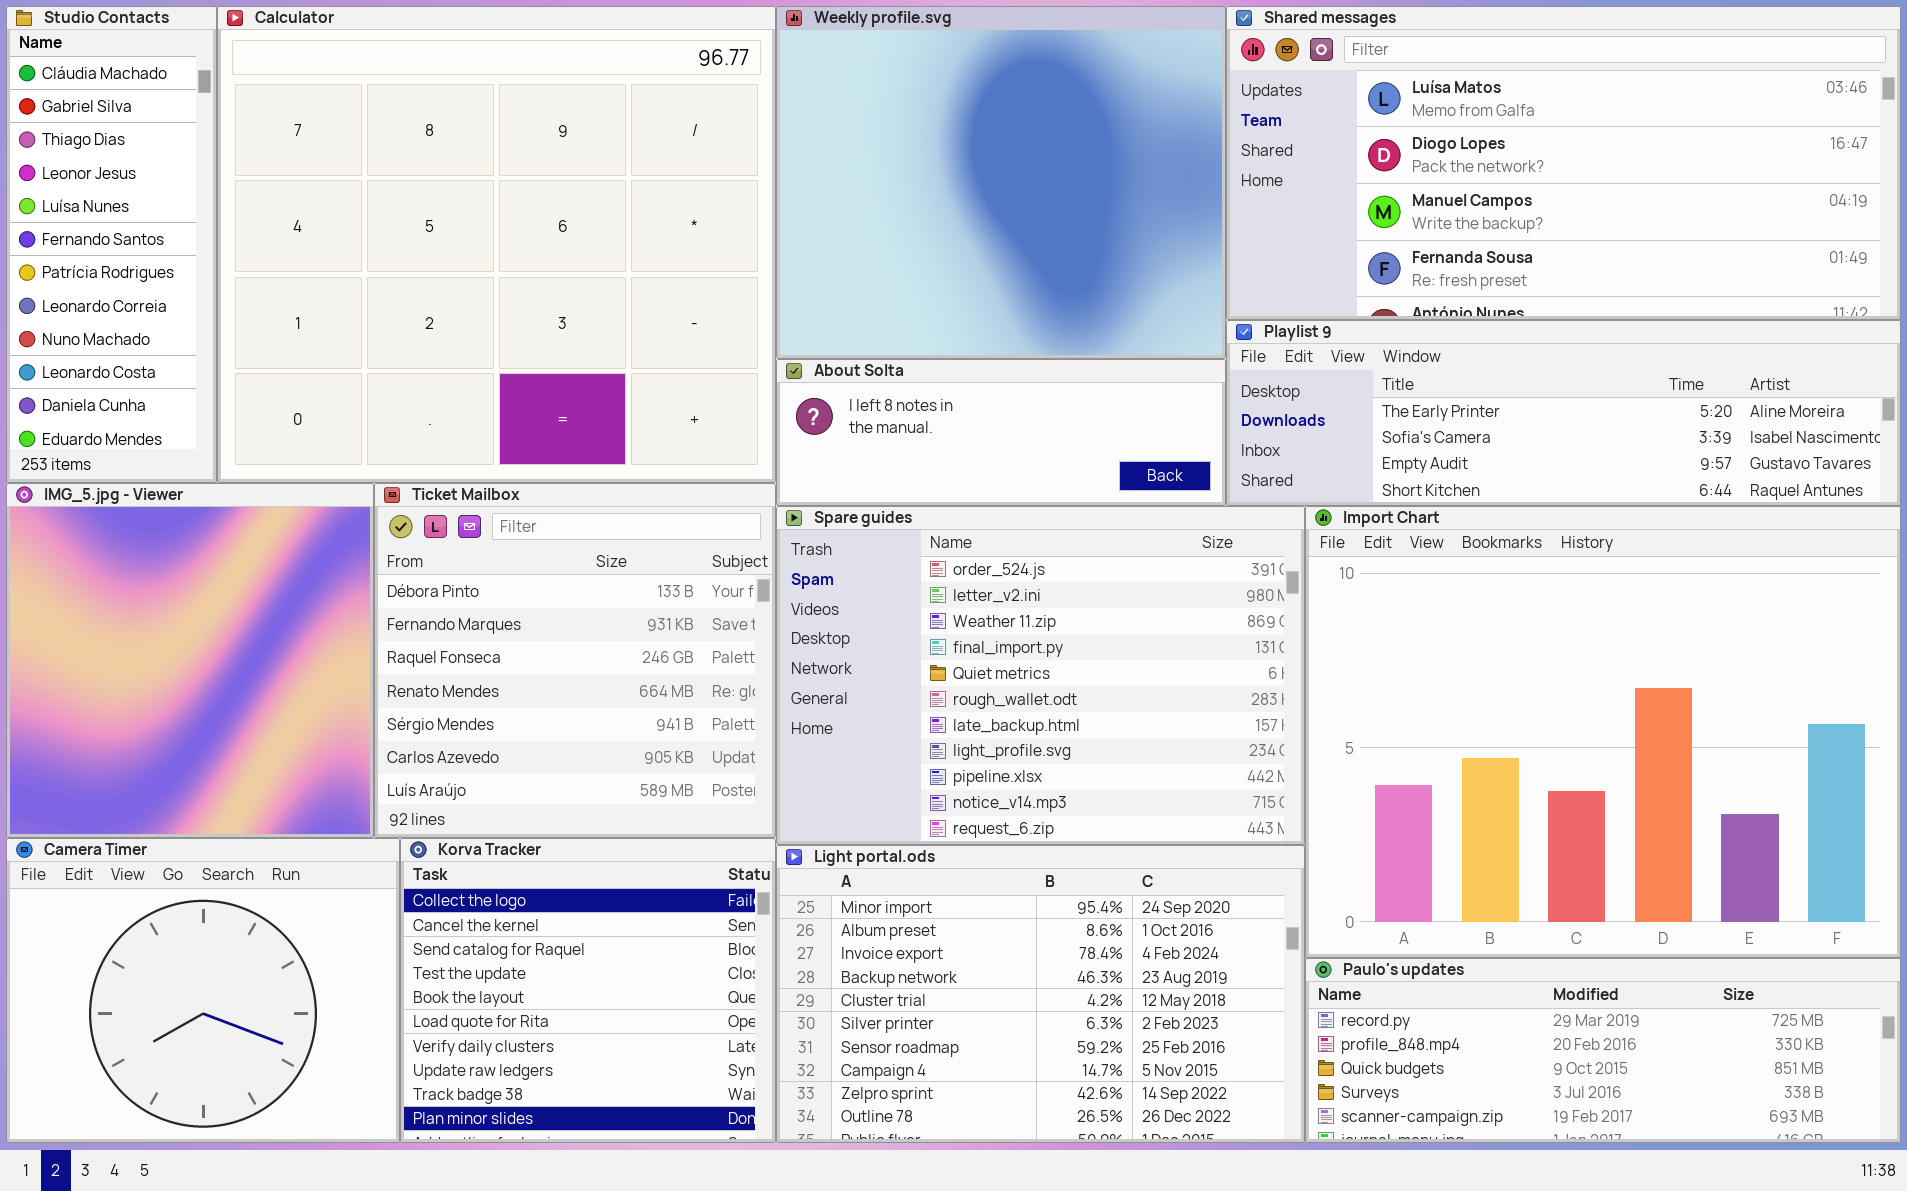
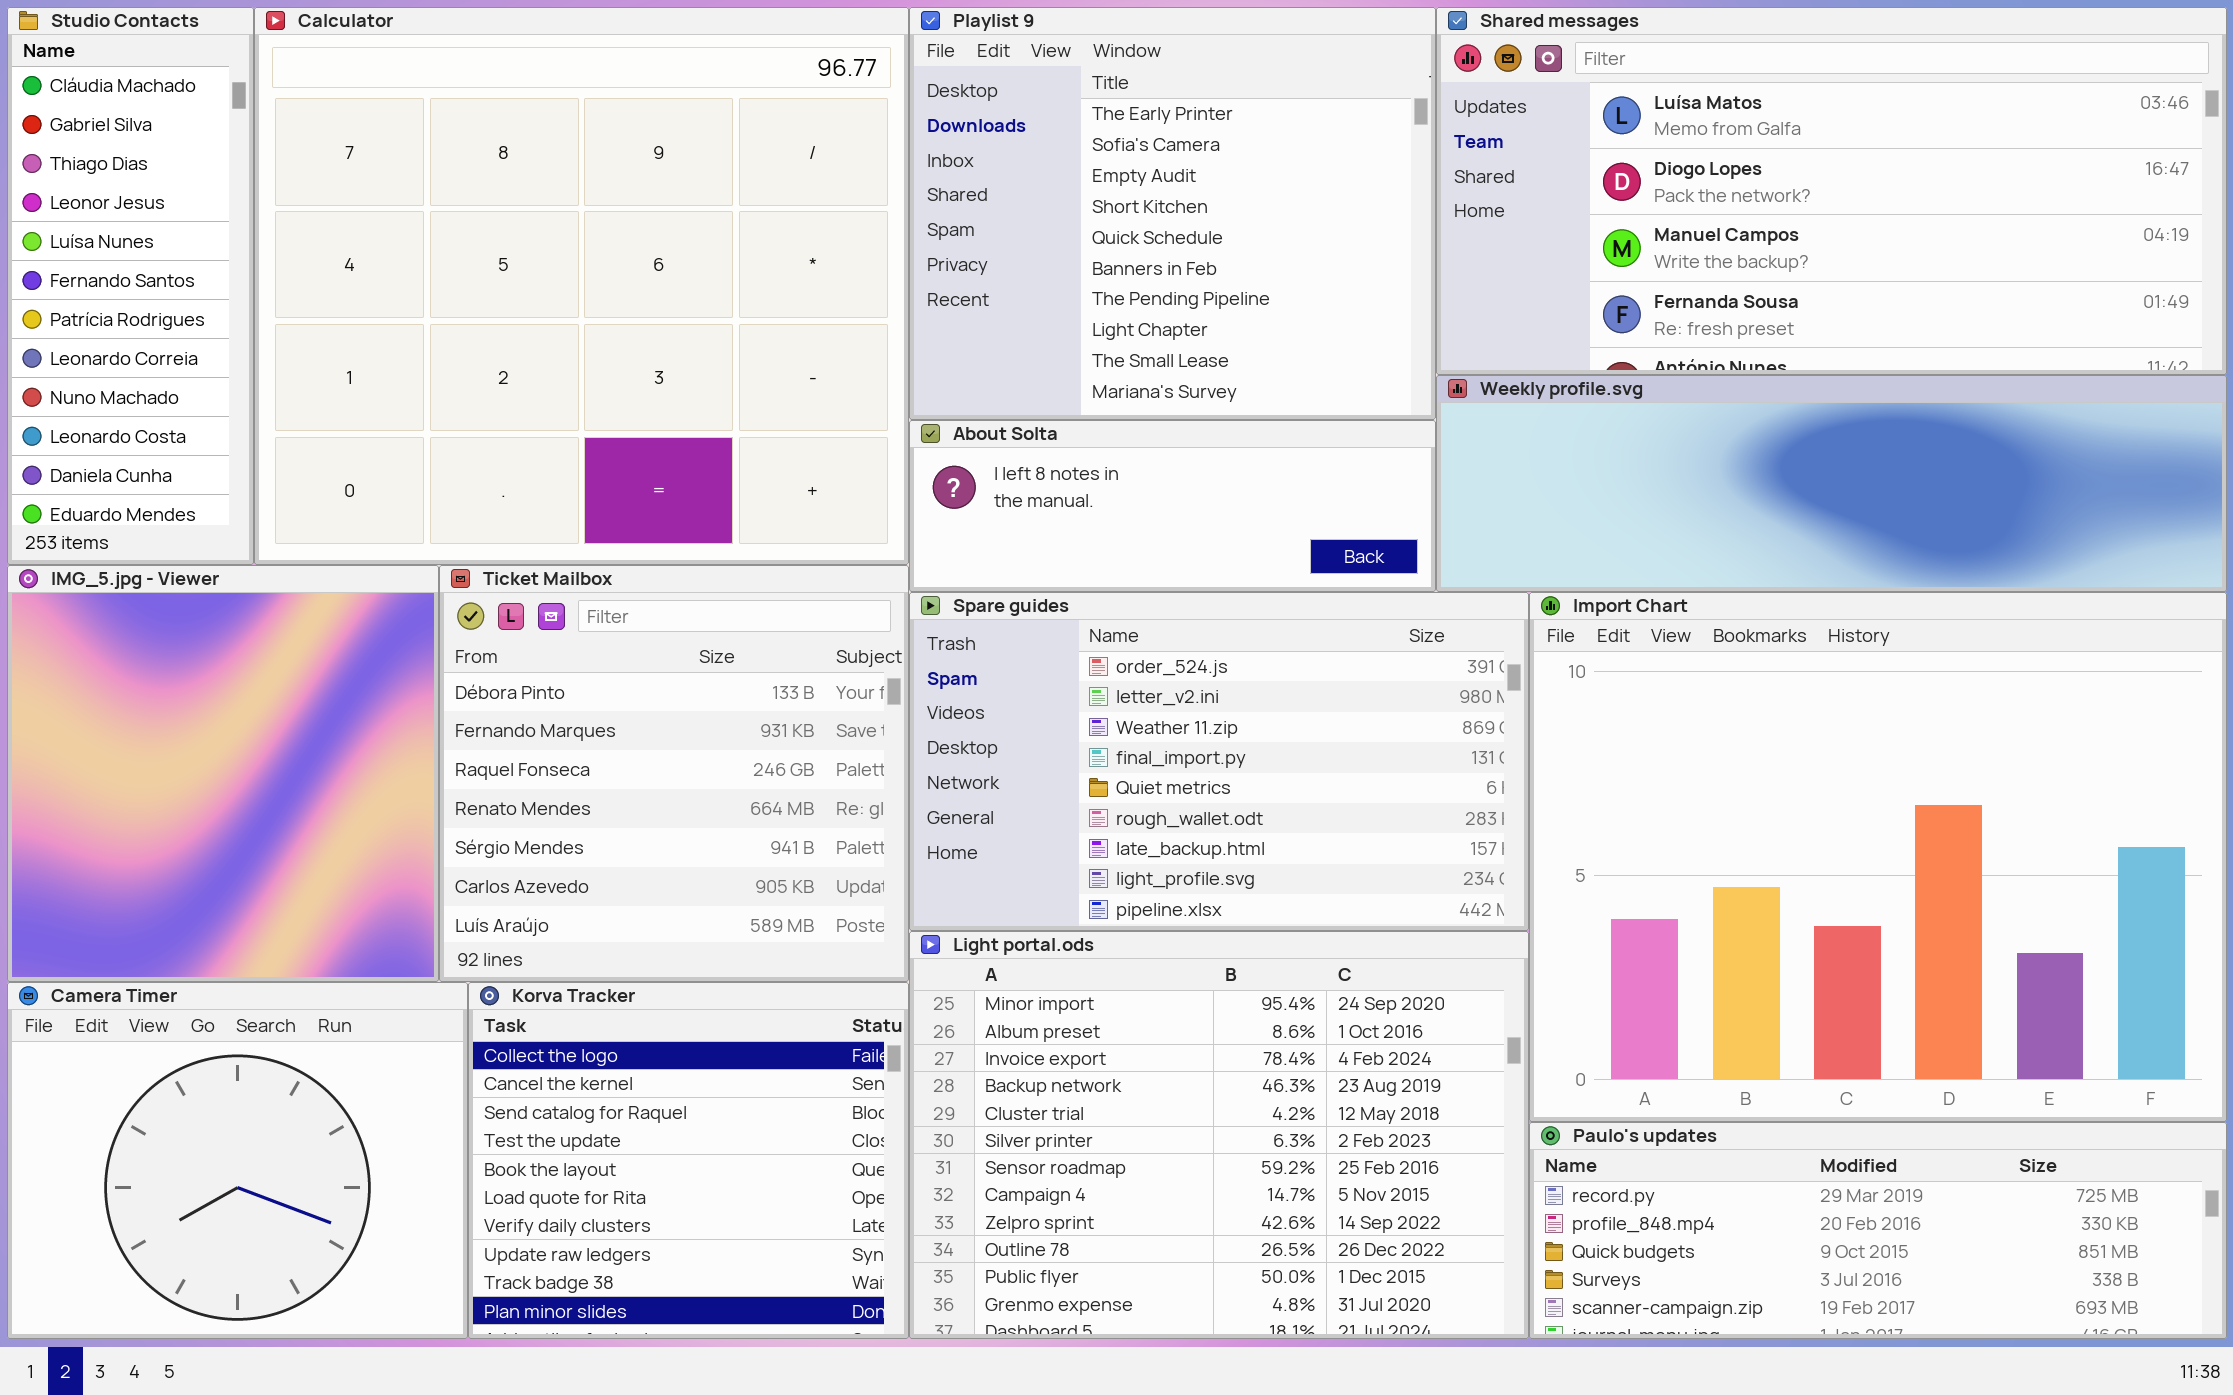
Weekly profile.svg: [776,6,1226,359] -> [1436,375,2227,592], moved, resized
Playlist 9: [1226,320,1901,506] -> [909,7,1436,420], moved, resized
Spare guides: [776,506,1305,845] -> [909,592,1529,931], resized
Light portal.ods: [776,845,1305,1143] -> [909,931,1529,1339], resized

